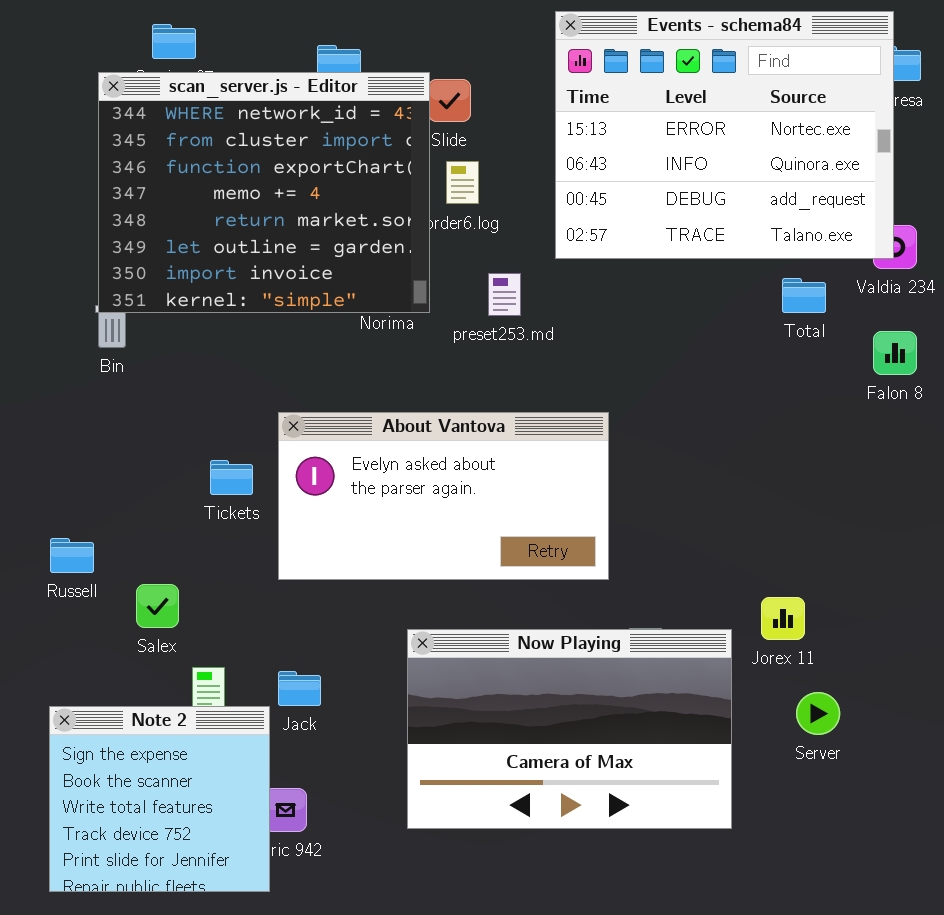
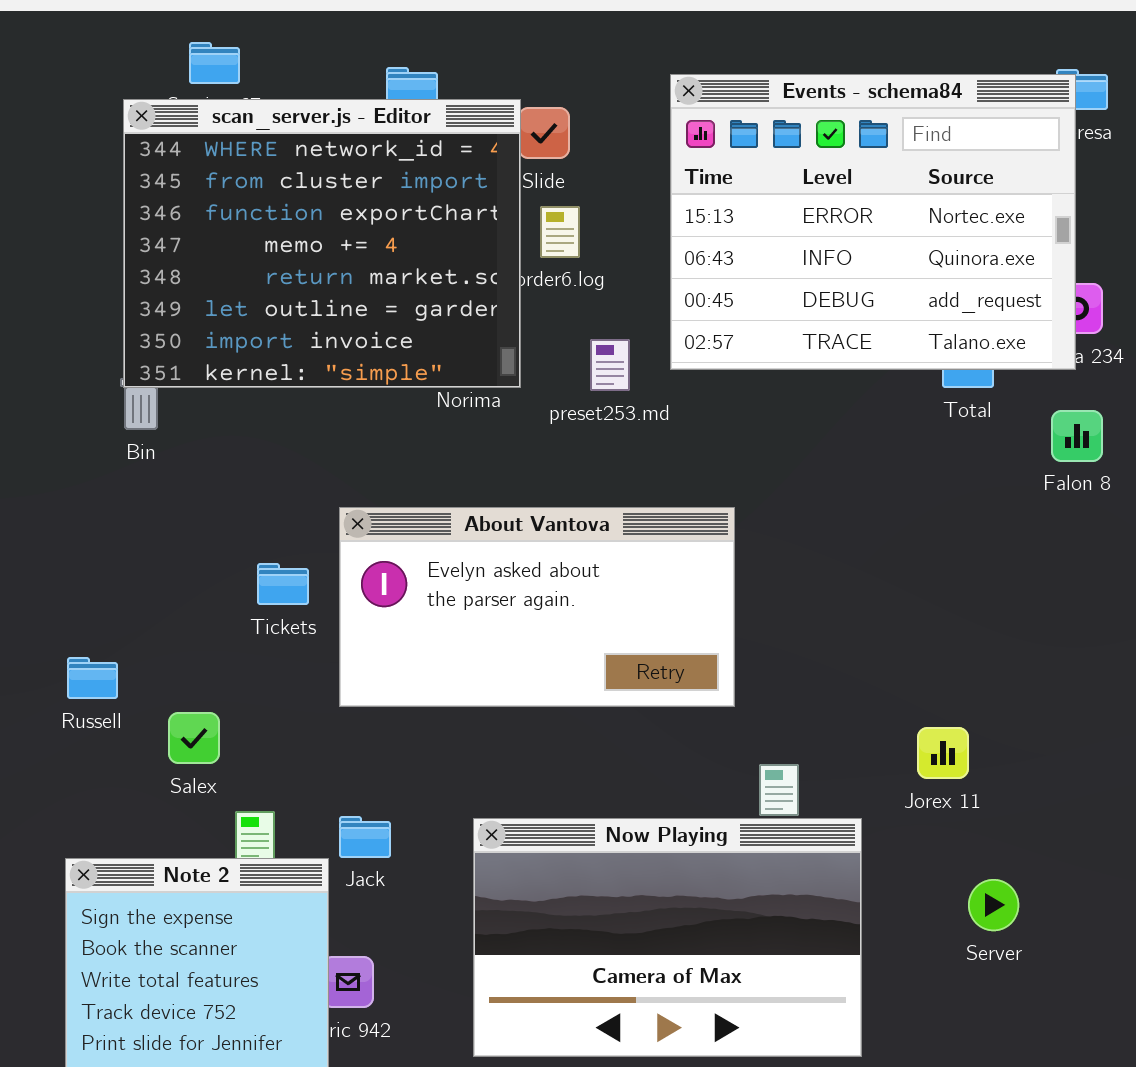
Events - schema84: [555,11,894,259] -> [670,74,1076,370], moved
Now Playing: [407,629,732,829] -> [473,818,862,1057], moved
Server: [796,692,840,735] -> [968,879,1019,931], moved

